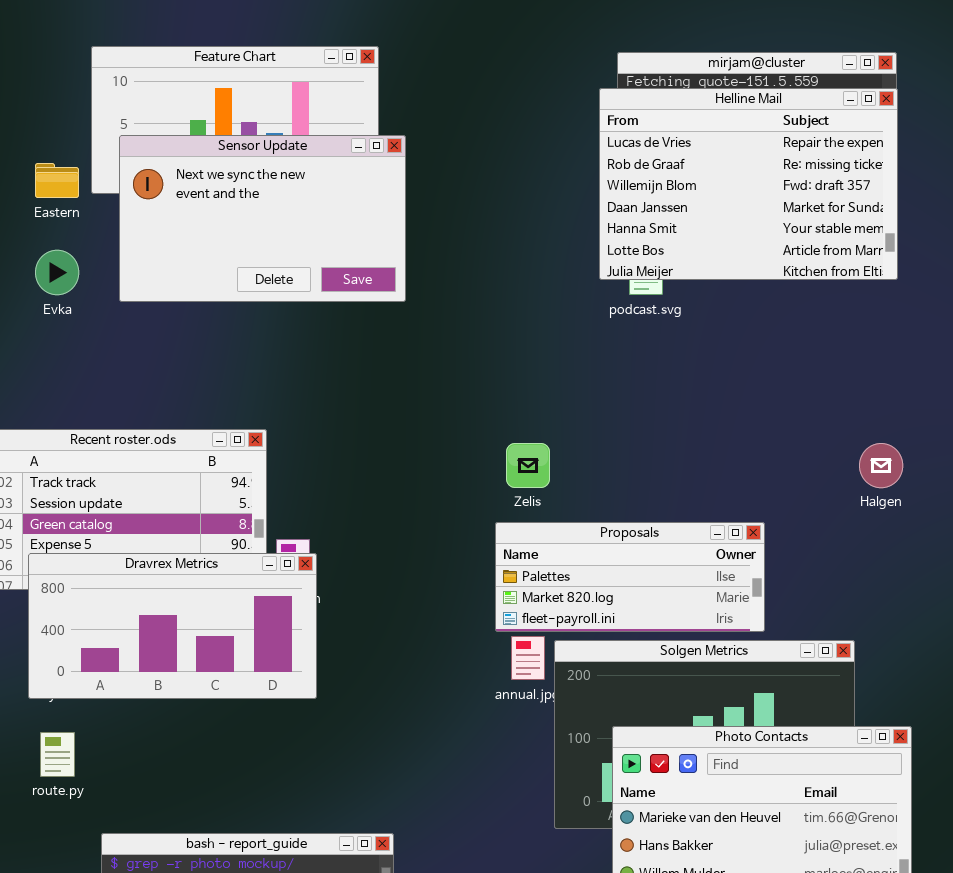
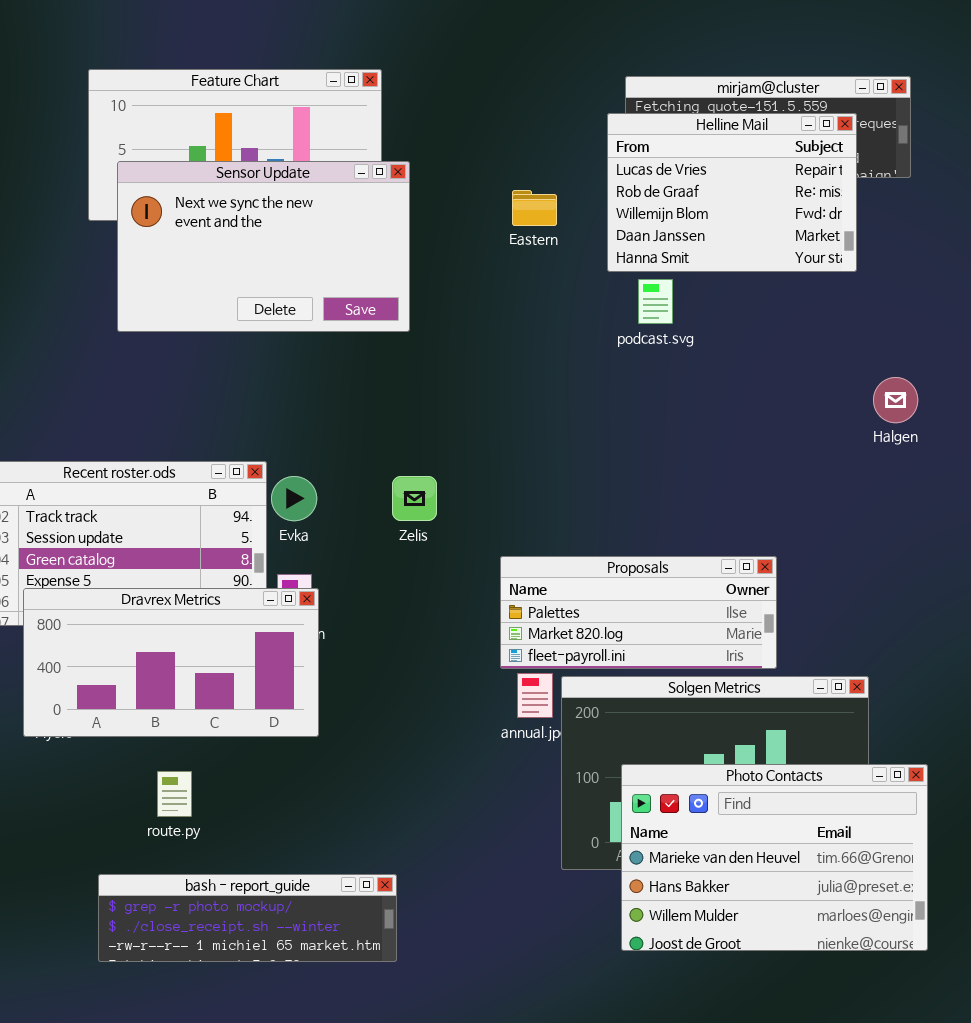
Helline Mail: [599,88,898,280] -> [607,113,857,272], resized
Eastern: [35,163,79,198] -> [512,190,557,226], moved
Evka: [35,250,79,295] -> [271,476,317,521], moved
Zelis: [506,443,550,488] -> [392,476,437,521], moved
Halgen: [859,443,903,488] -> [873,377,918,423], moved
route.py: [40,732,75,777] -> [157,771,192,817], moved

